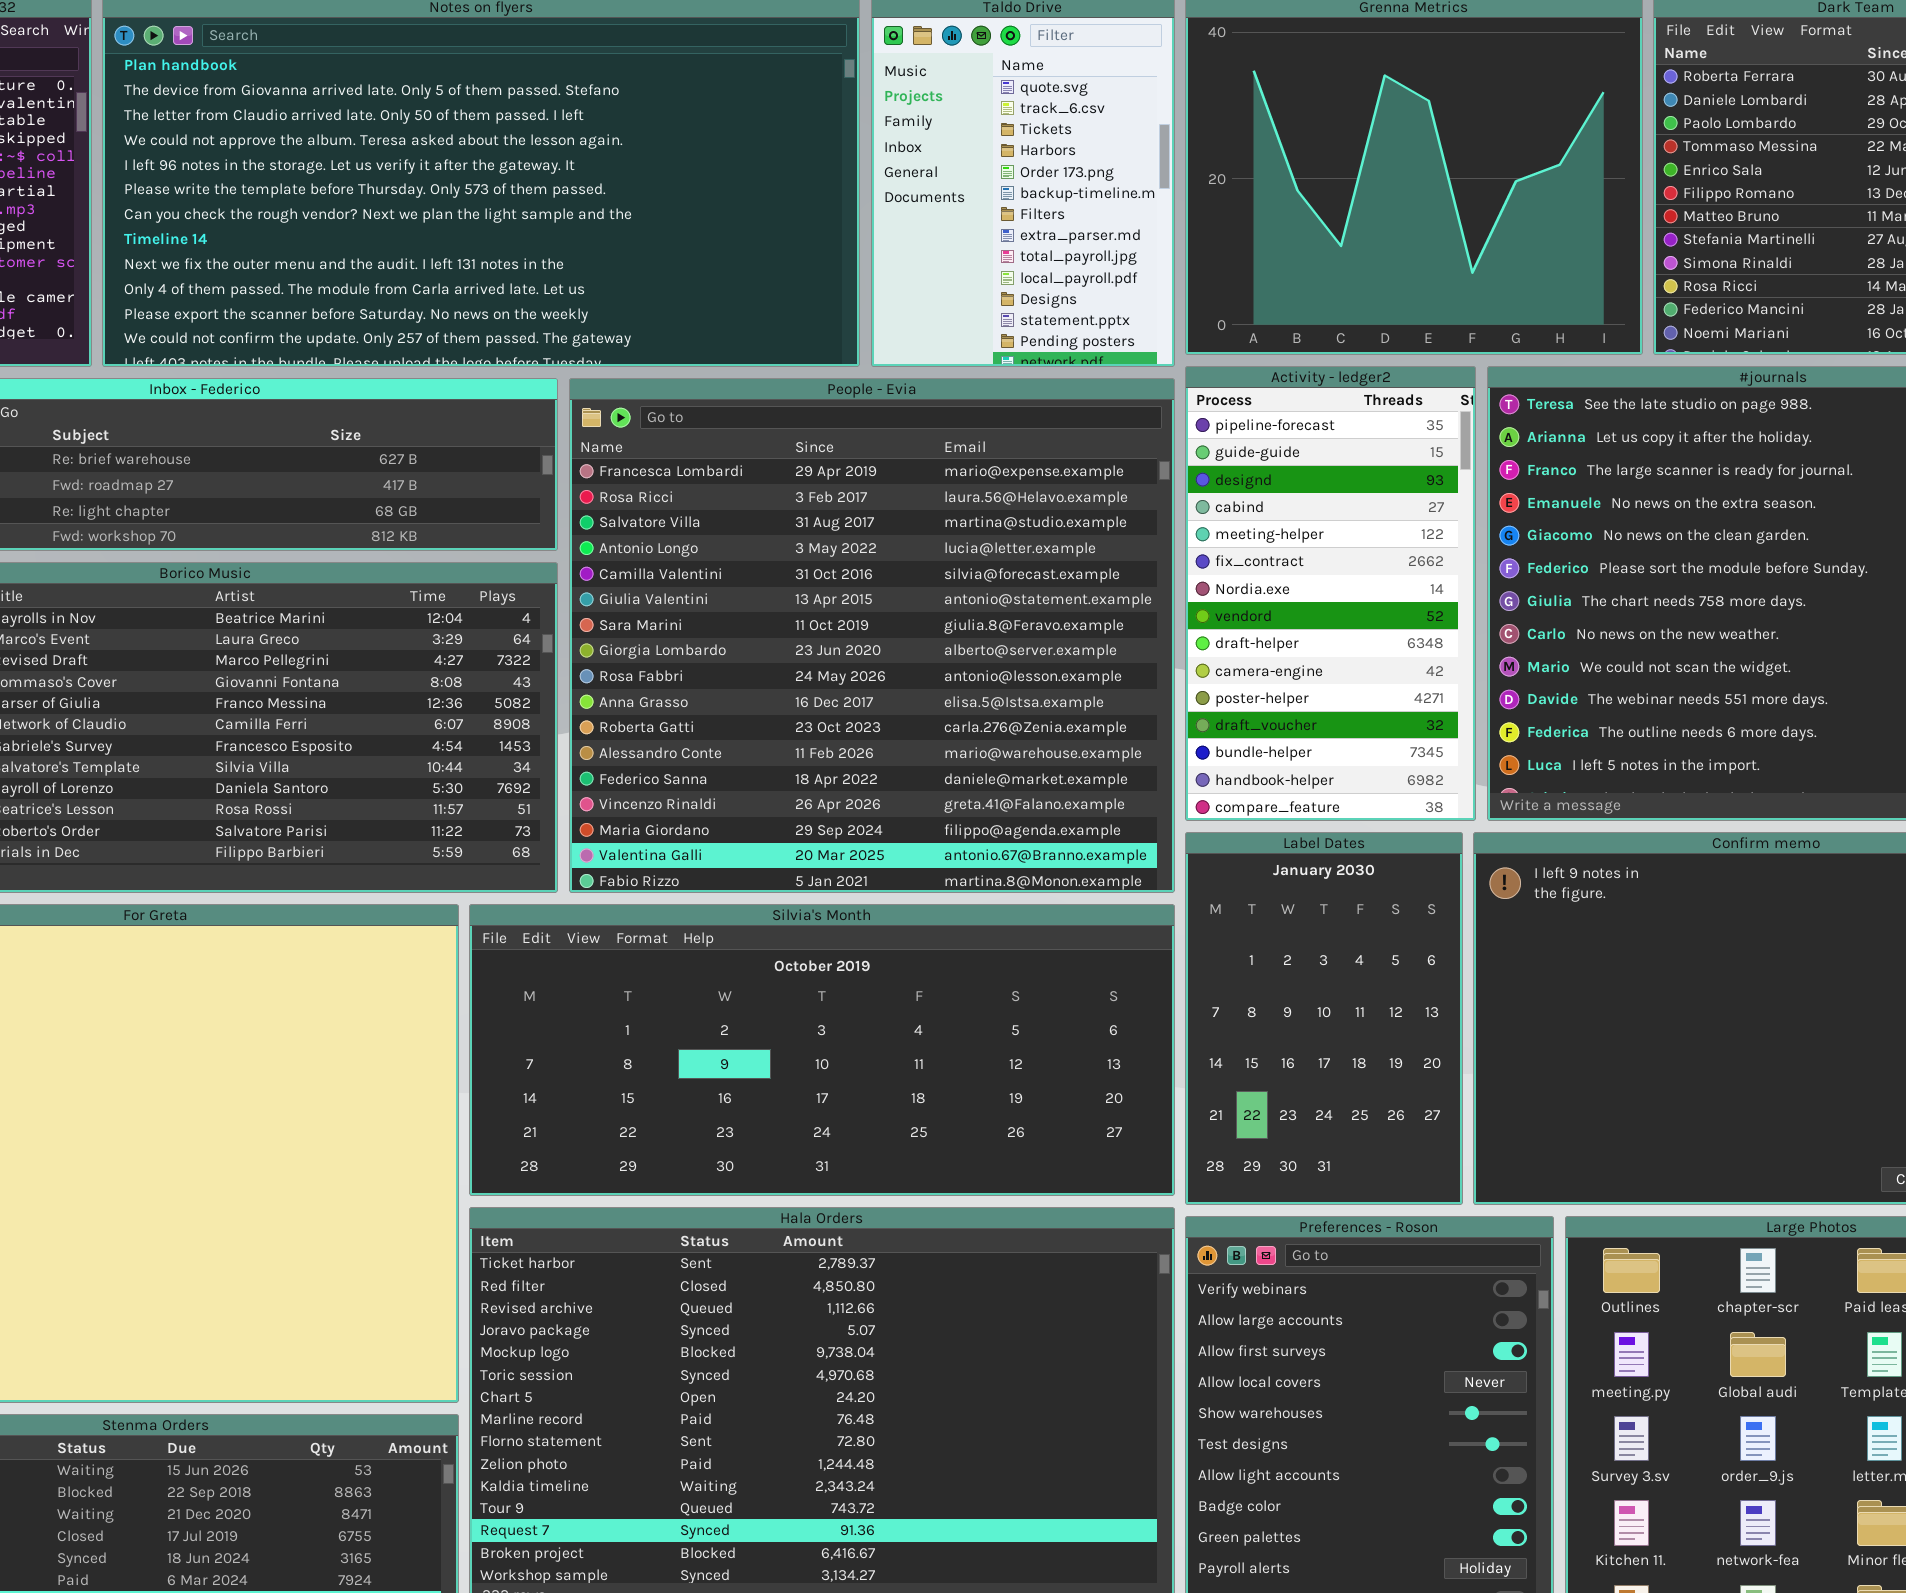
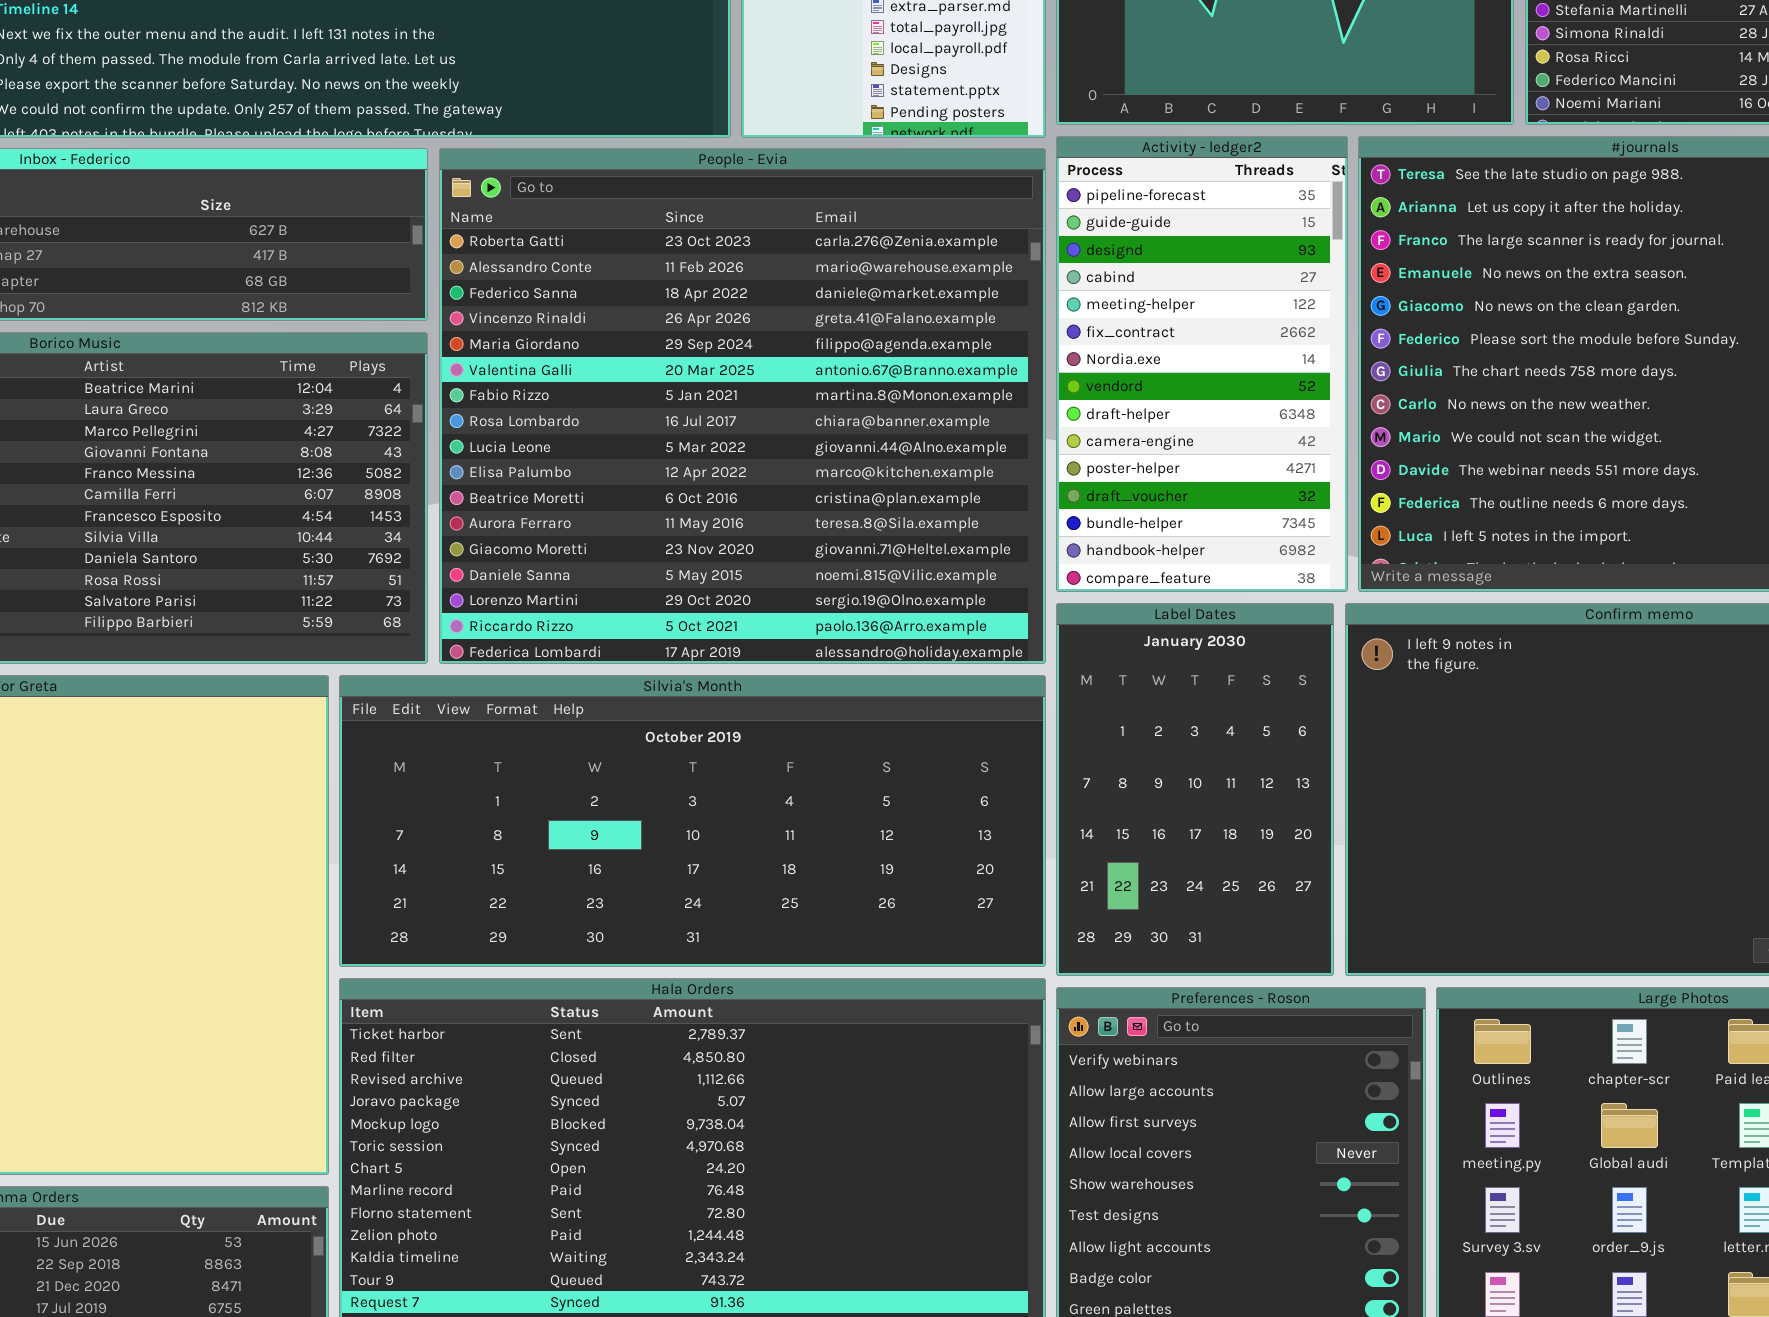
People - Evia: [569,378,1175,893] -> [439,148,1046,664], scrolled down 10 rows

